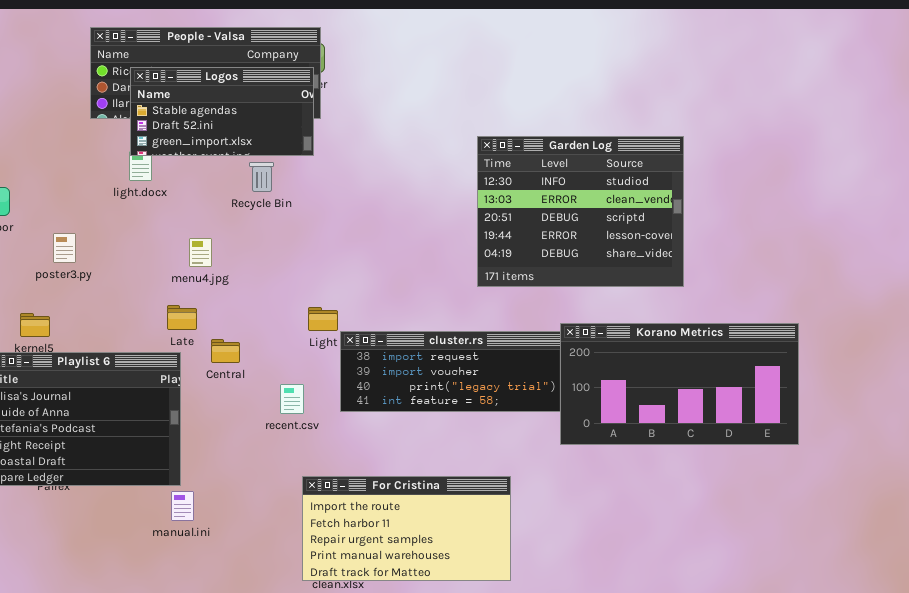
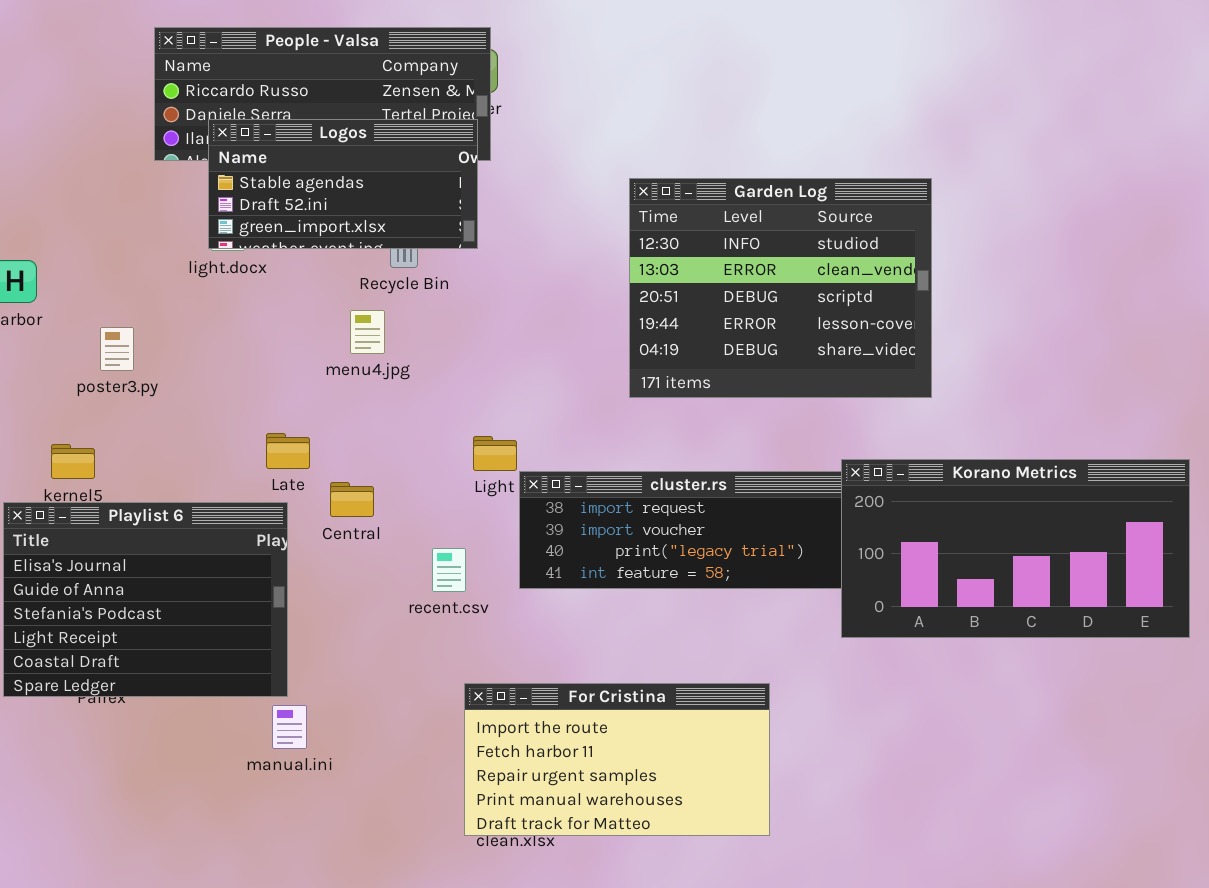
Logos: [130,67,314,156] -> [208,119,478,249], moved
Garden Log: [477,136,684,287] -> [629,178,932,398], moved
menu4.jpg: [189,238,212,267] -> [350,310,385,354], moved

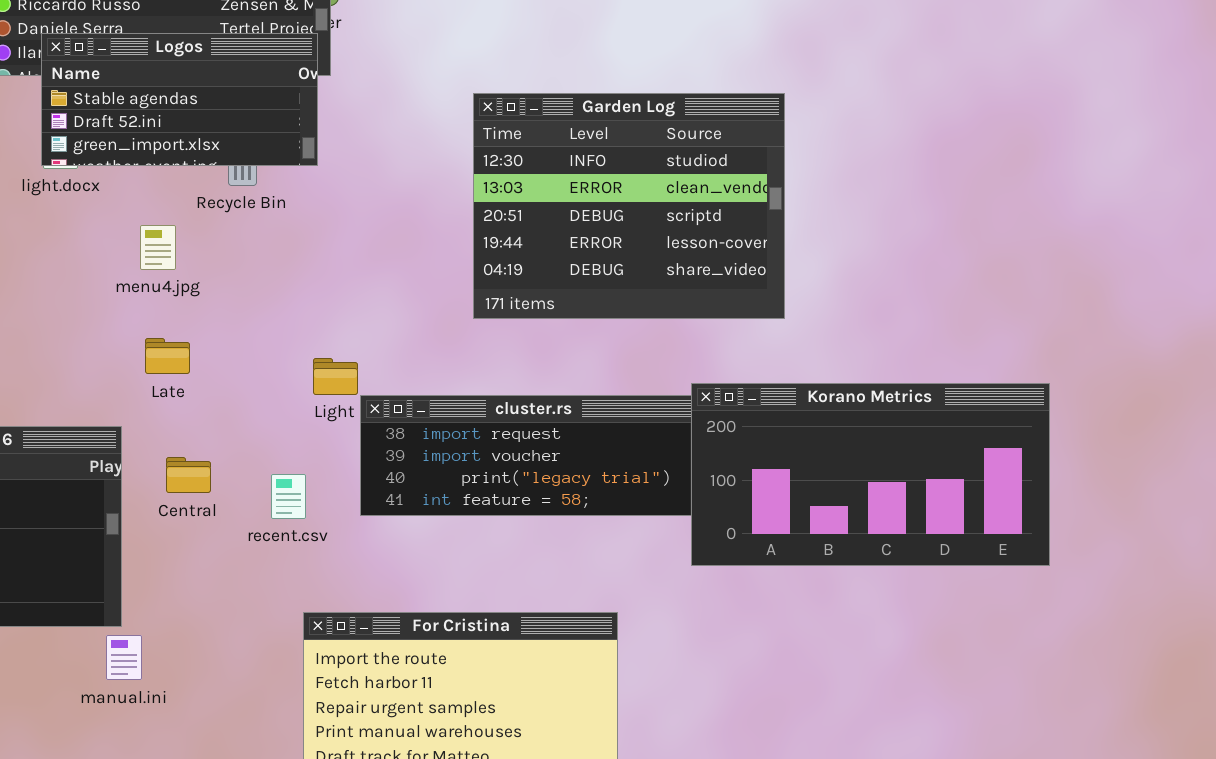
menu4.jpg: [350,310,385,354] -> [140,225,176,270], moved
Late: [266,433,310,469] -> [145,338,190,374], moved
Central: [330,482,374,517] -> [166,457,211,493], moved

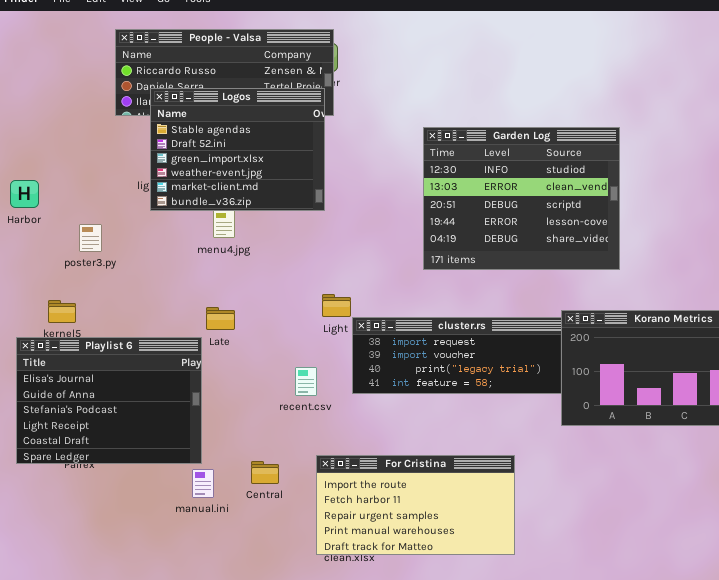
Logos: [41,33,318,166] -> [150,88,325,211], resized
Late: [145,338,190,374] -> [206,307,235,330], moved
Central: [166,457,211,493] -> [251,461,279,484], moved

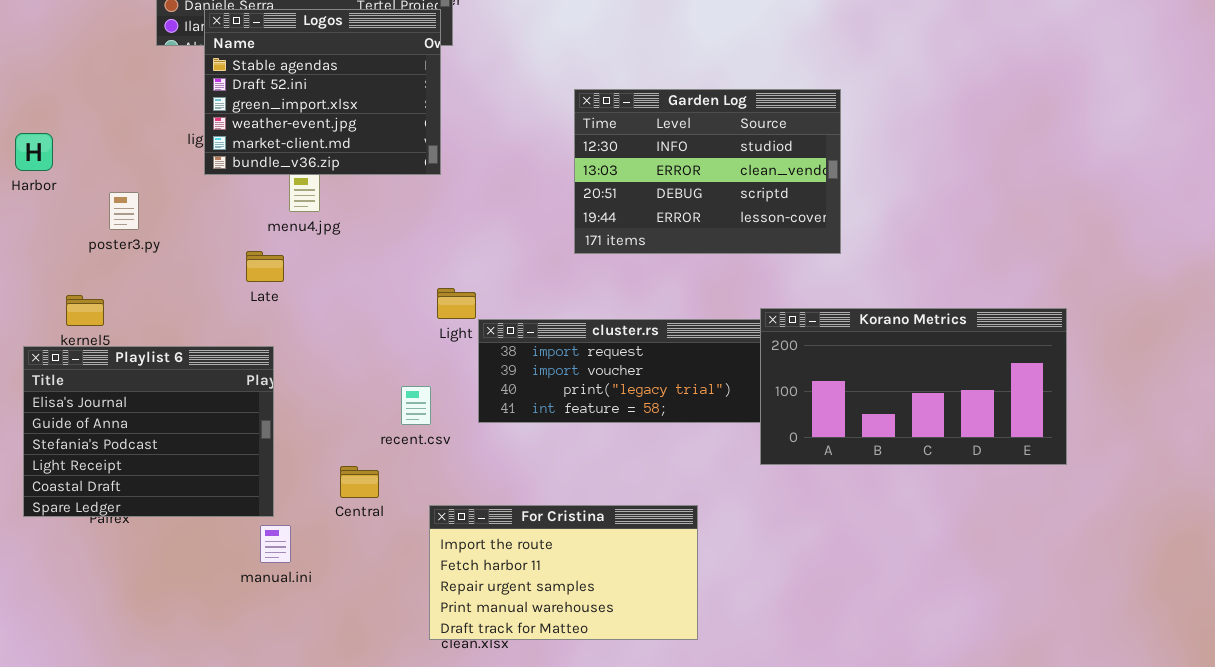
Garden Log: [423,127,620,270] -> [574,89,841,254], resized
Late: [206,307,235,330] -> [246,251,284,282], moved
Central: [251,461,279,484] -> [340,466,379,498], moved

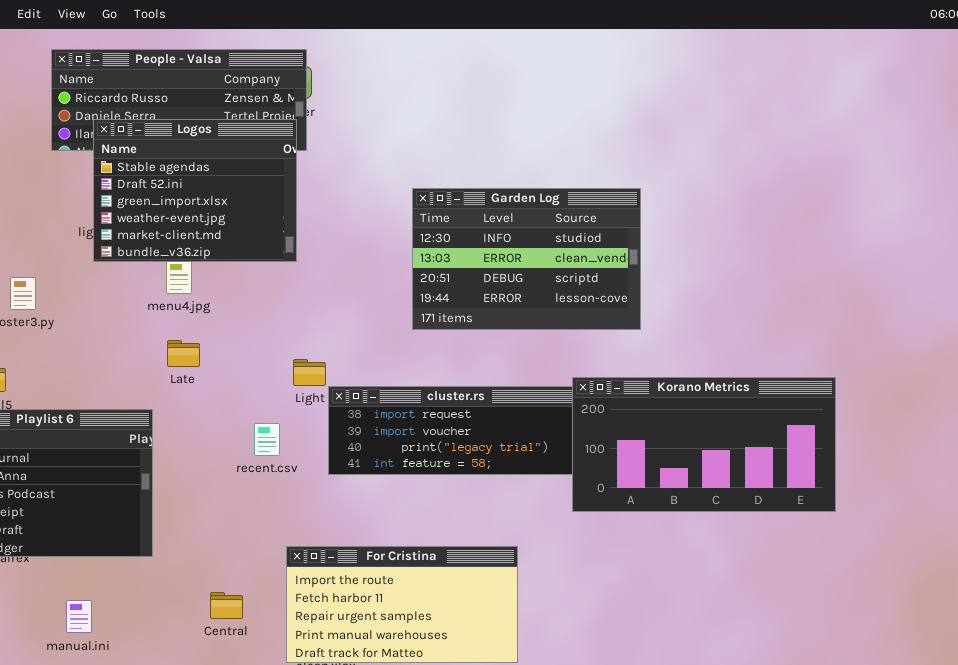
Late: [246,251,284,282] -> [167,340,200,367], moved
recent.csv: [401,386,431,425] -> [254,423,280,456], moved
Central: [340,466,379,498] -> [210,592,243,619], moved
manual.ini: [260,525,291,563] -> [66,600,92,633], moved

